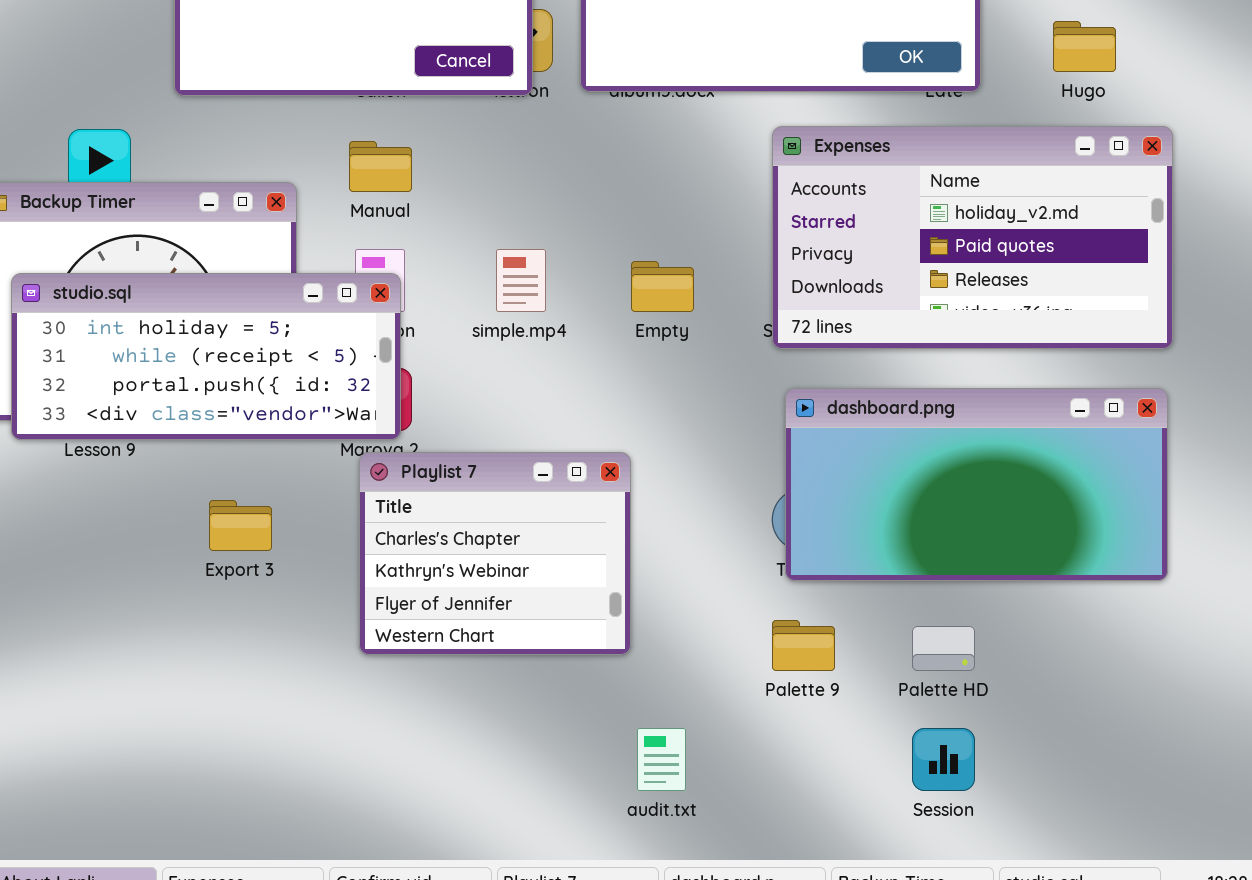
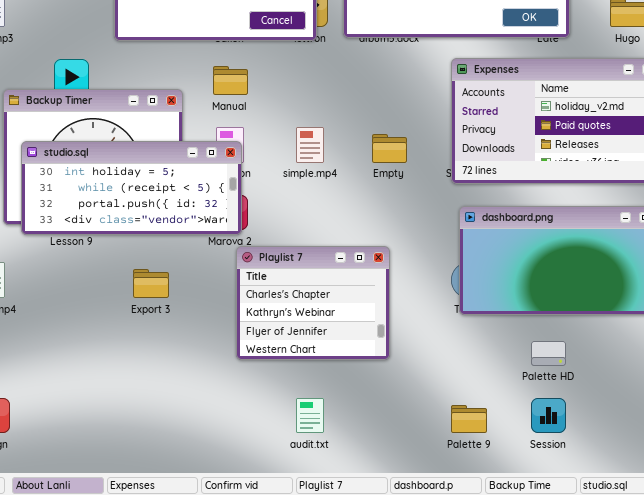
Playlist 7: [359,452,631,655] -> [236,246,390,360], moved
Palette 9: [772,620,835,671] -> [451,405,487,433], moved
audit.txt: [637,728,686,791] -> [296,398,324,433], moved

